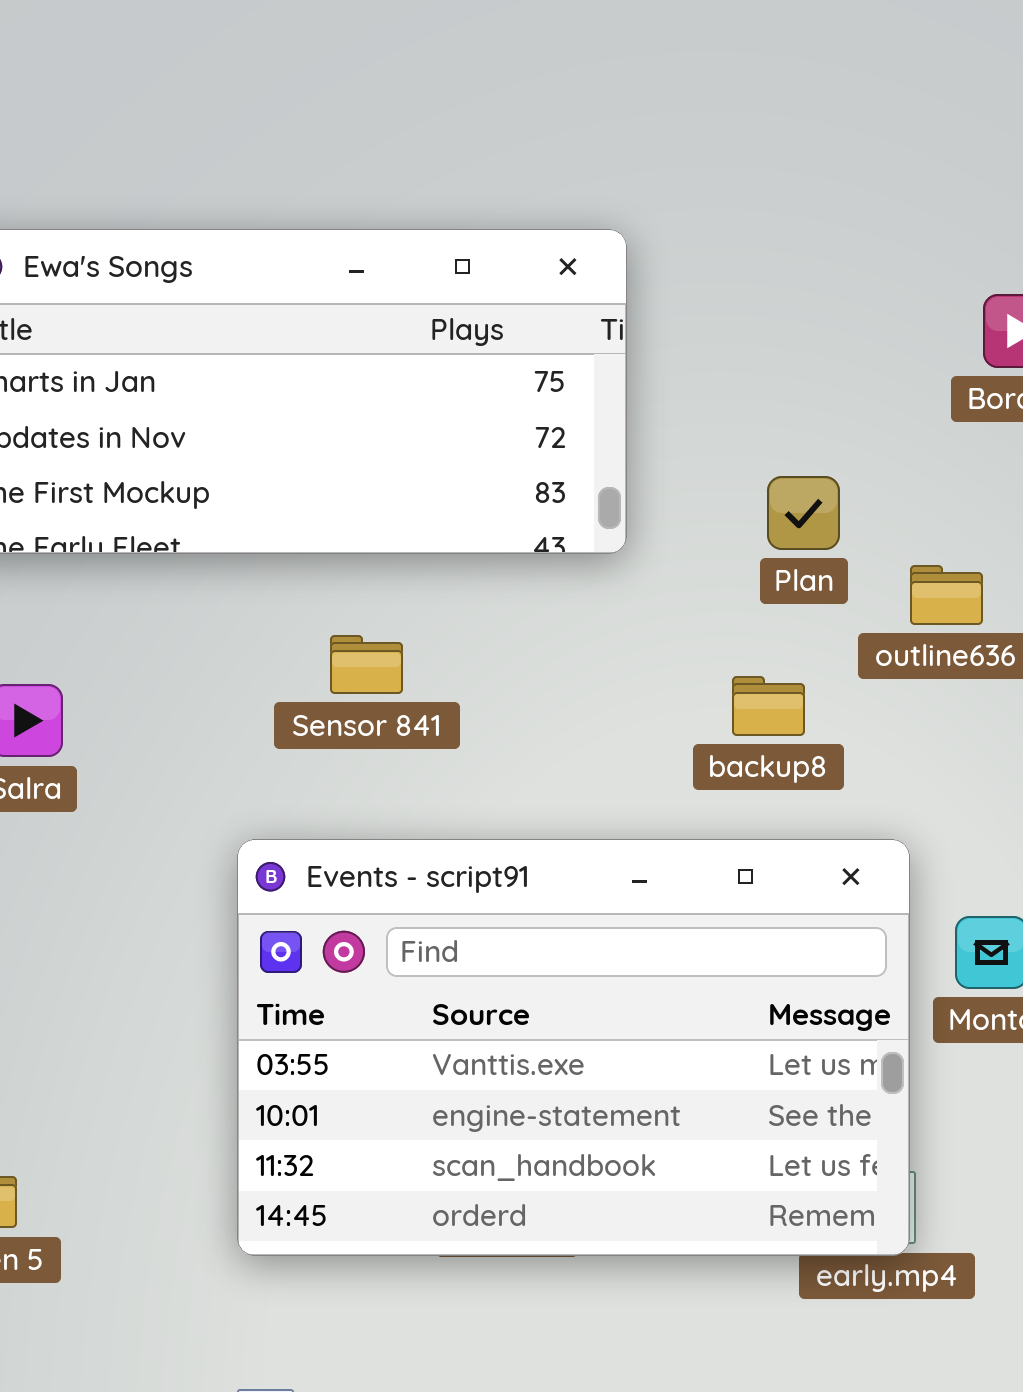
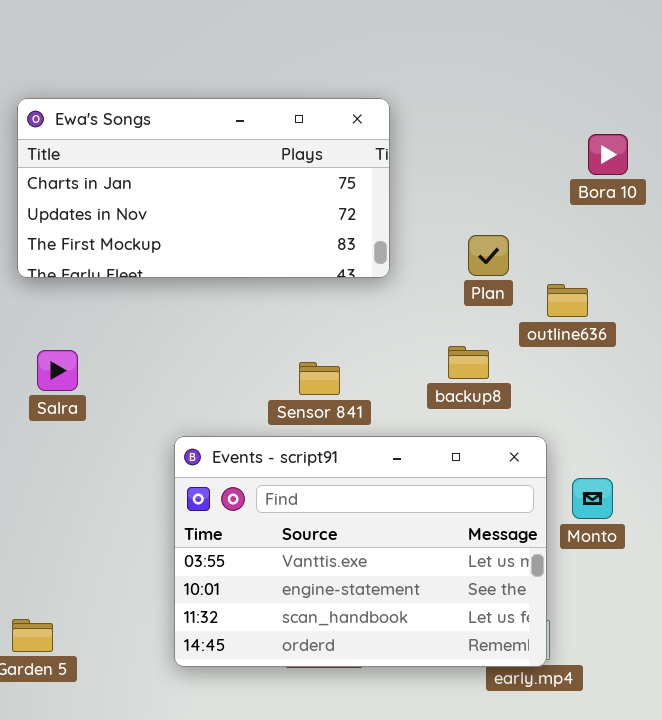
Sensor 841: [330,635,403,694] -> [299,362,340,395], moved

